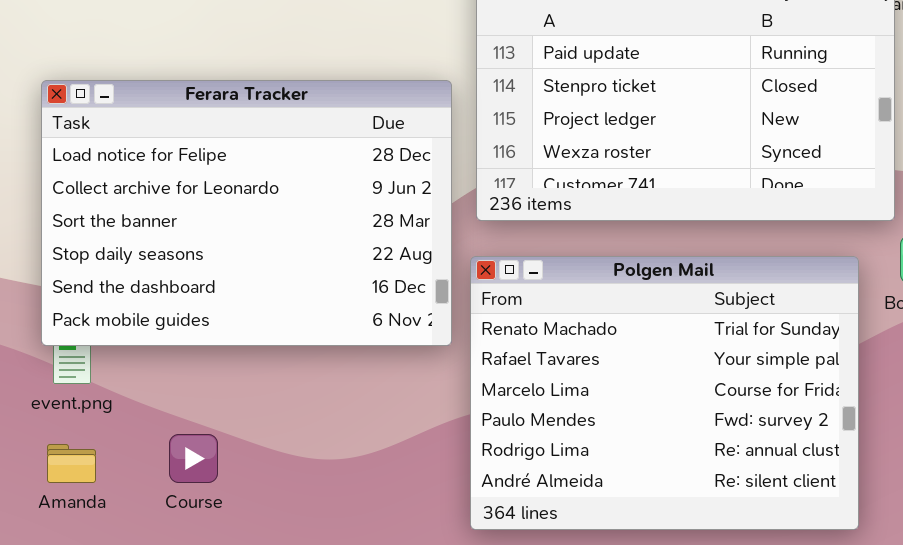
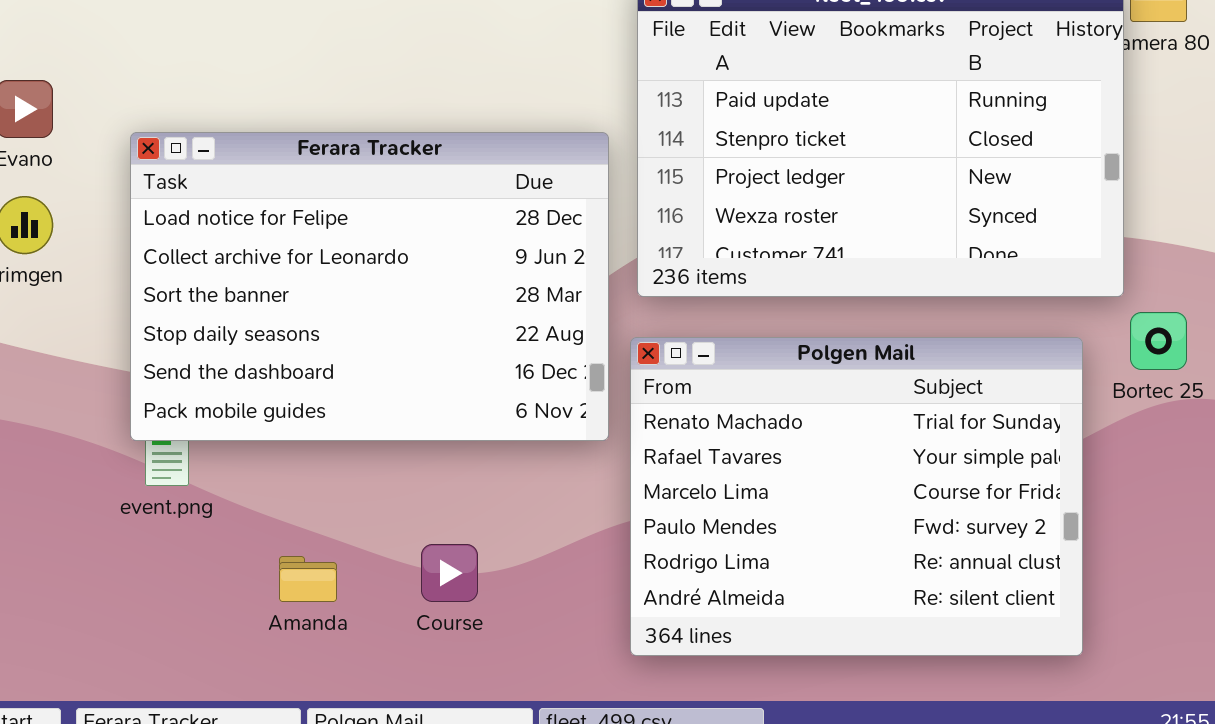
Course: [169,434,218,483] -> [421,544,478,602], moved
Amanda: [47,444,96,483] -> [279,556,337,602], moved

